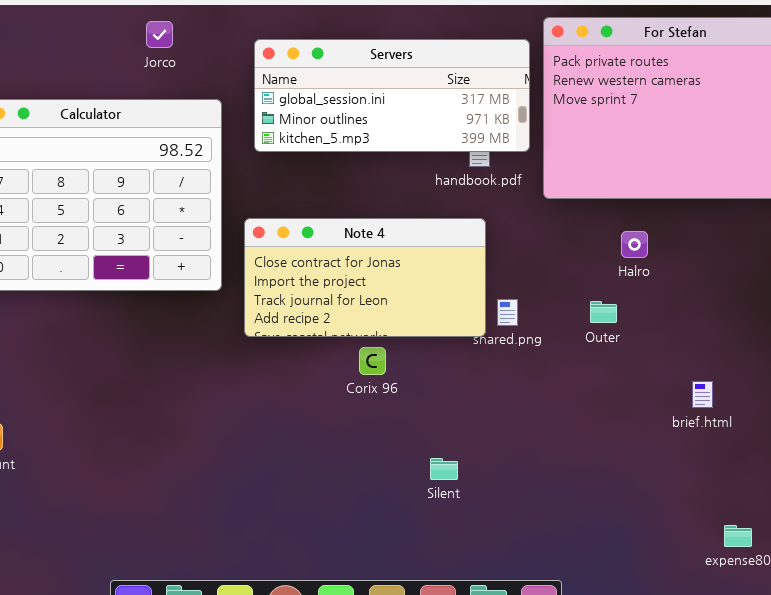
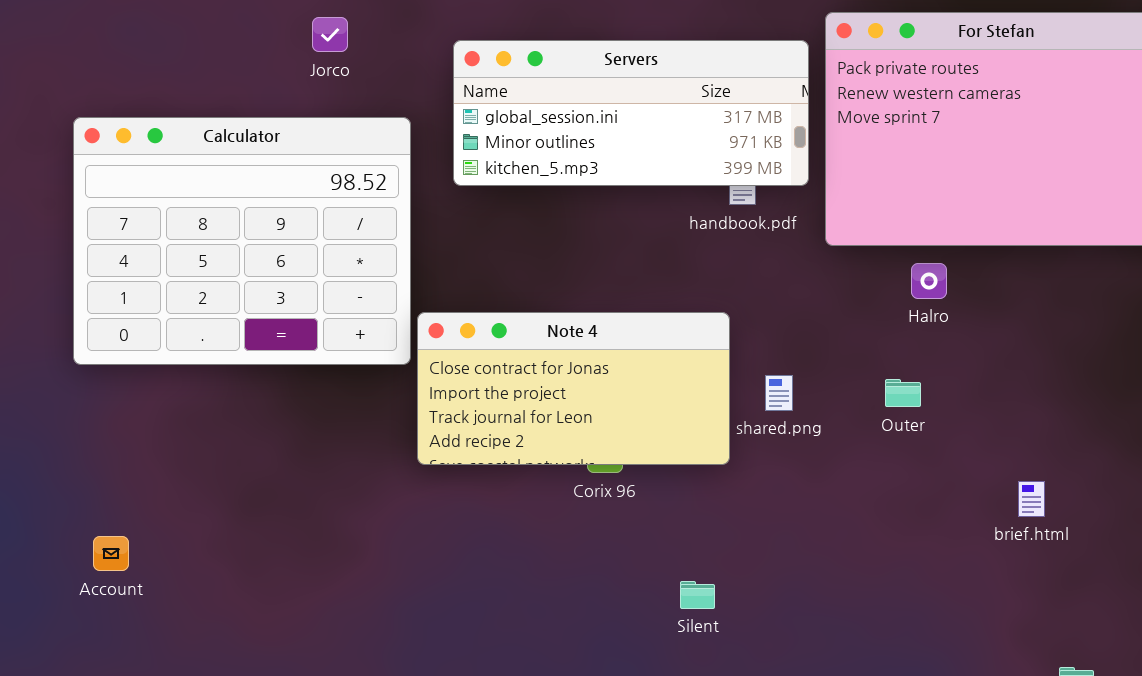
Note 4: [244,218,486,337] -> [417,312,730,465], moved
Halro: [621,231,648,258] -> [911,263,947,299], moved

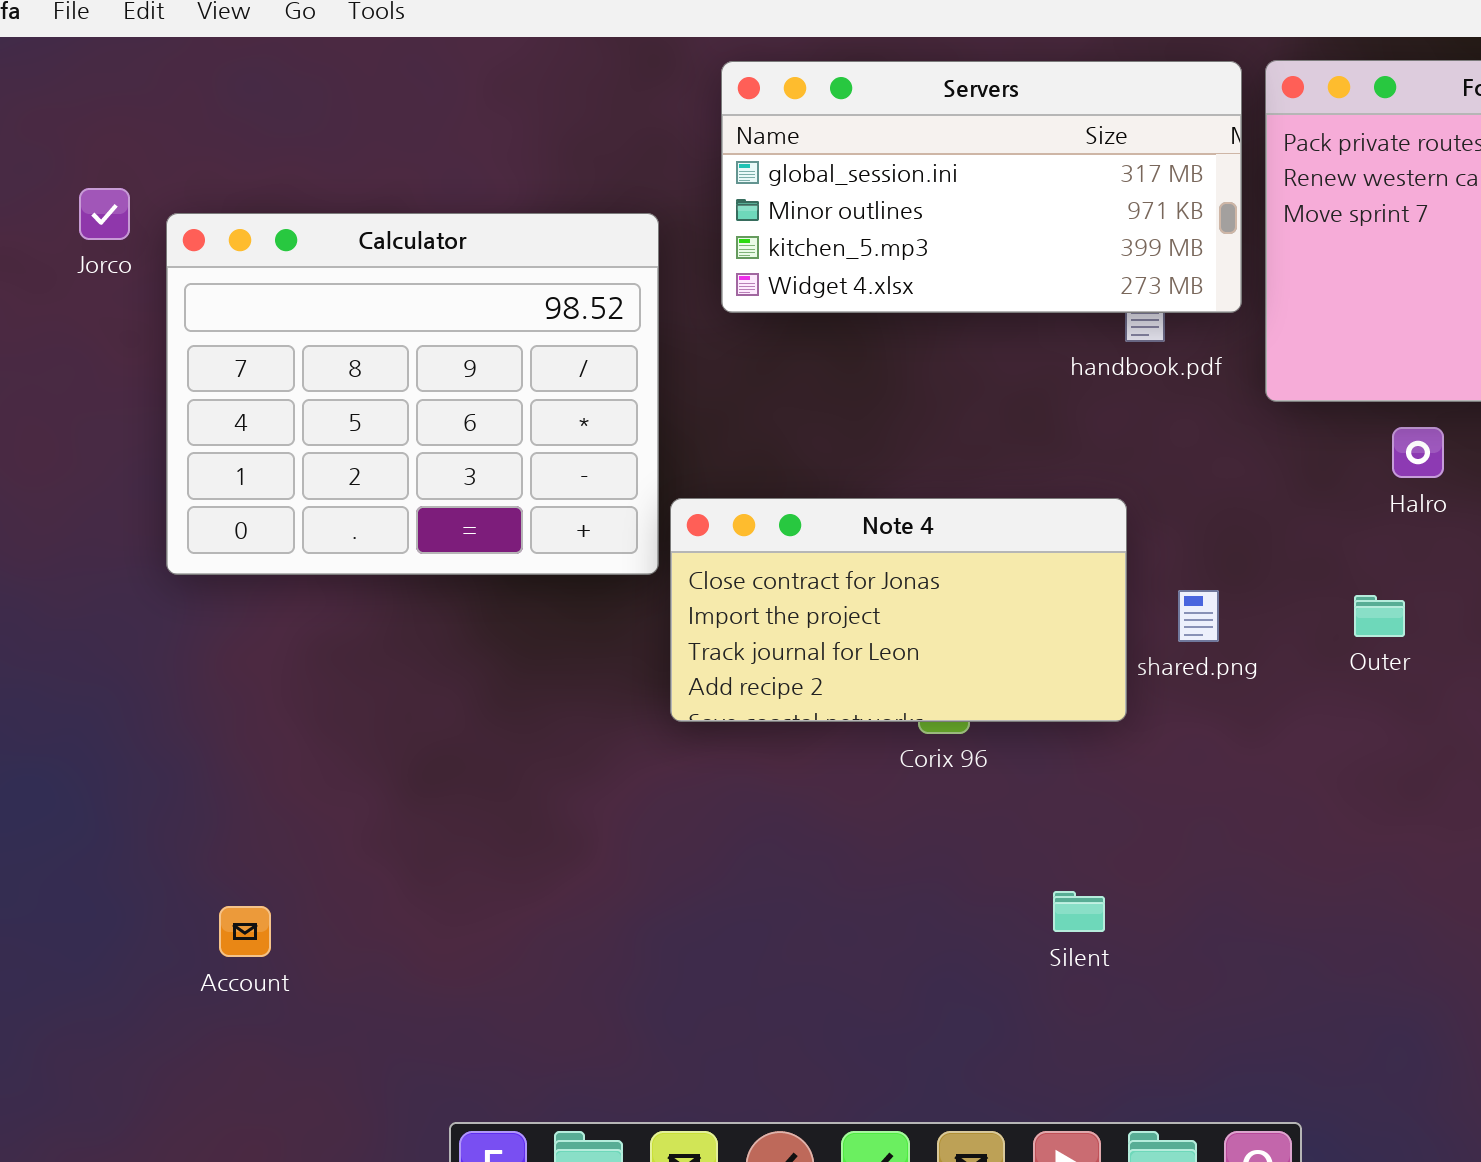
Jorco: [312,17,348,52] -> [79,188,130,240], moved
Servers: [453,40,809,186] -> [721,61,1242,313], resized
Account: [93,536,129,571] -> [219,906,271,957], moved

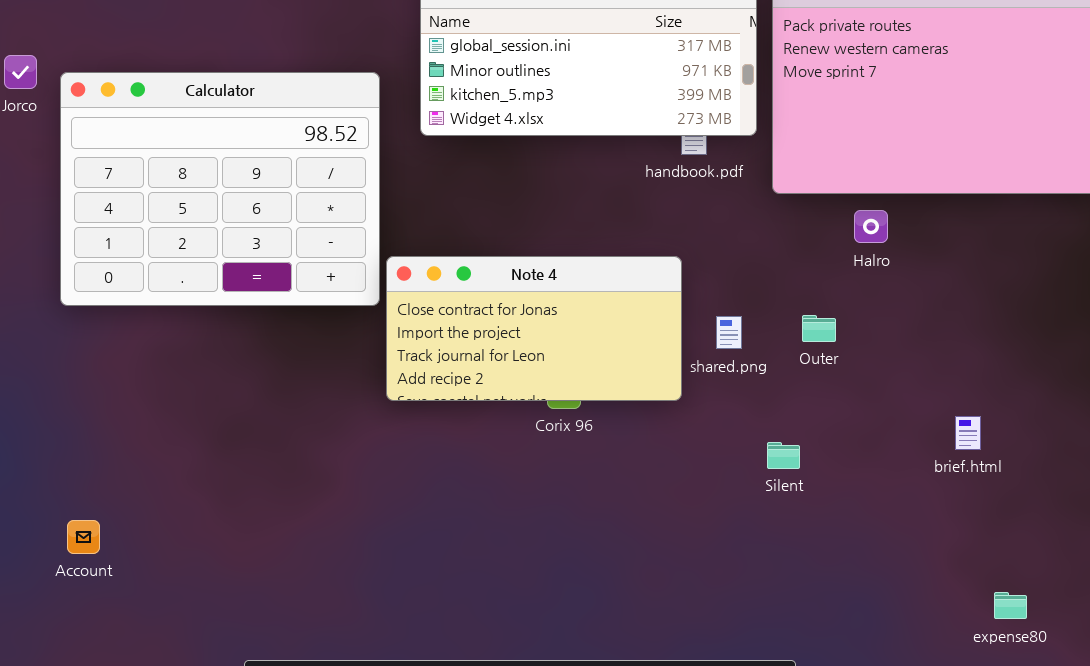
Outer: [1354,595,1405,637] -> [802,315,836,342], moved
Silent: [1053,891,1105,932] -> [767,442,800,469], moved
Account: [219,906,271,957] -> [67,520,100,554], moved

